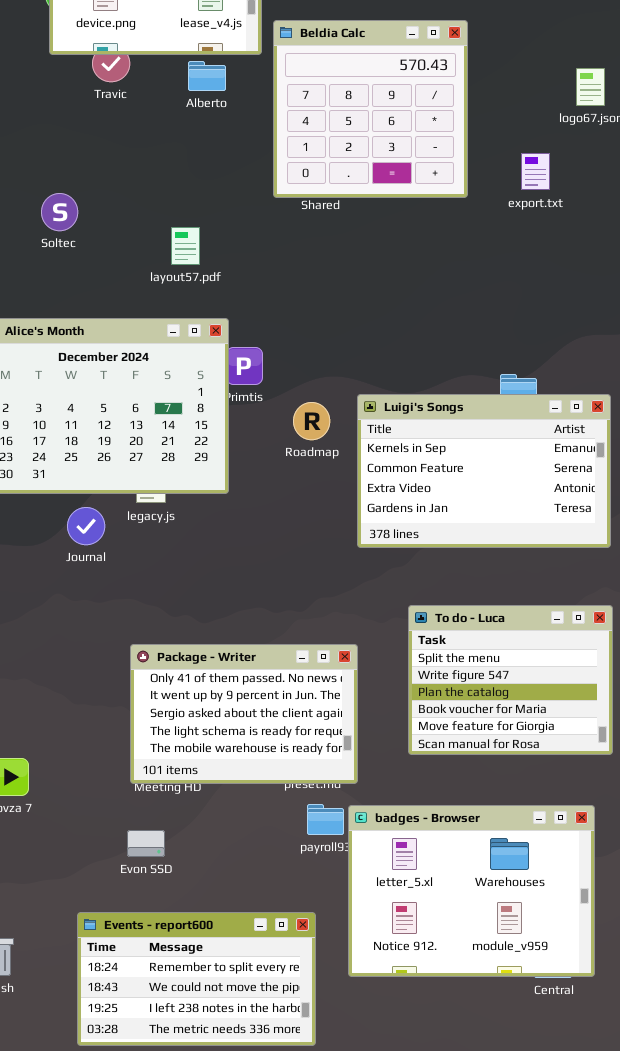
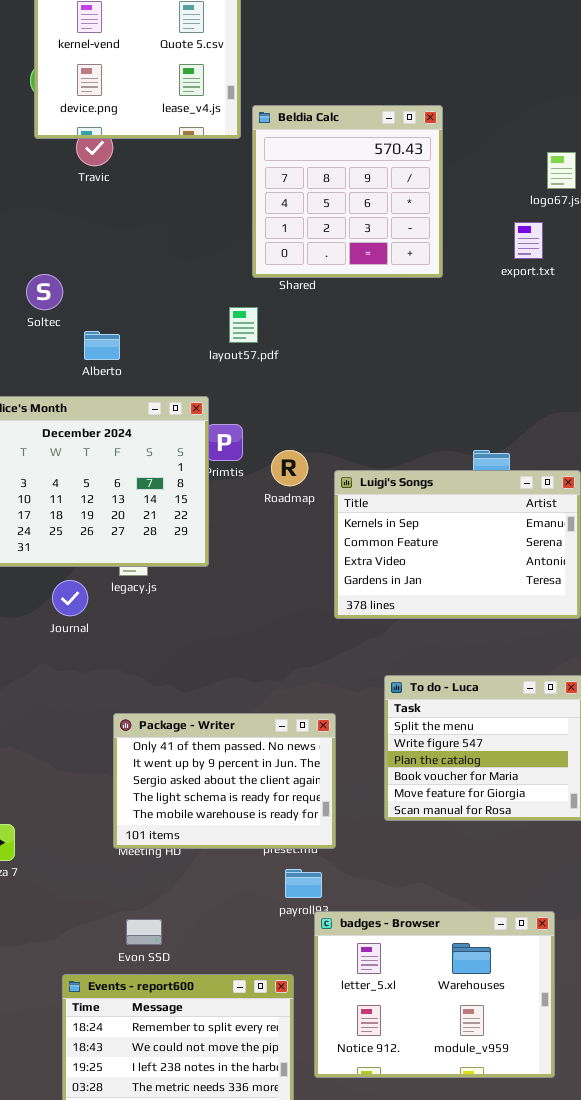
Alberto: [188,61,226,91] -> [84,331,120,360], moved
export.txt: [521,153,550,190] -> [514,222,543,259], moved
layout57.pdf: [171,227,200,265] -> [229,307,258,343], moved
Roadmap: [293,402,330,440] -> [271,450,308,486], moved
badges - Browser: [348,805,595,977] -> [314,911,555,1078], moved
Evon SSD: [127,830,165,857] -> [126,919,162,945], moved

